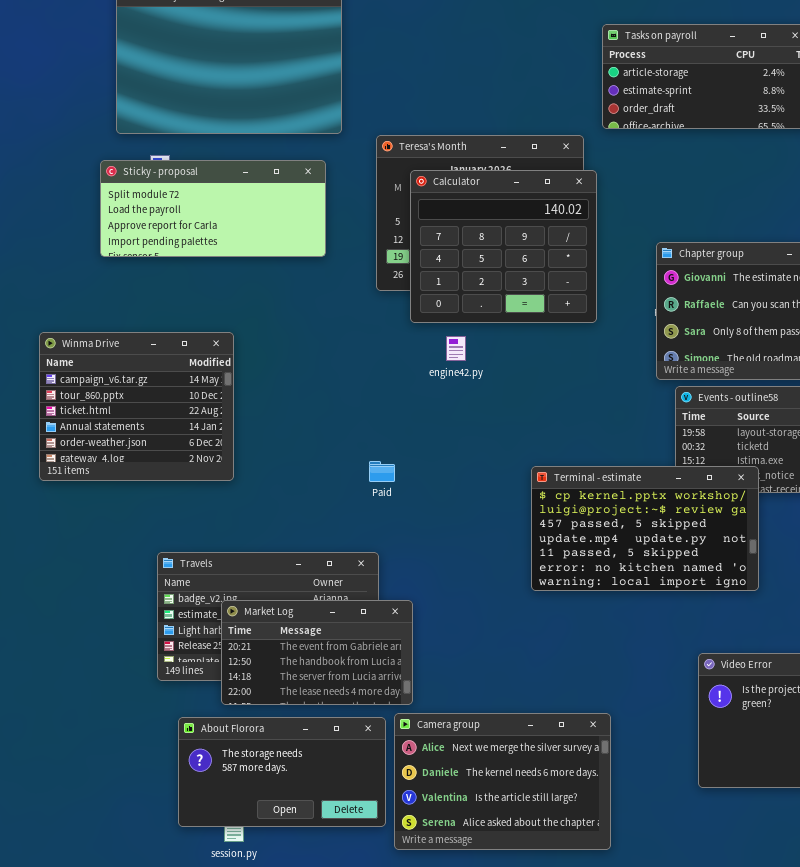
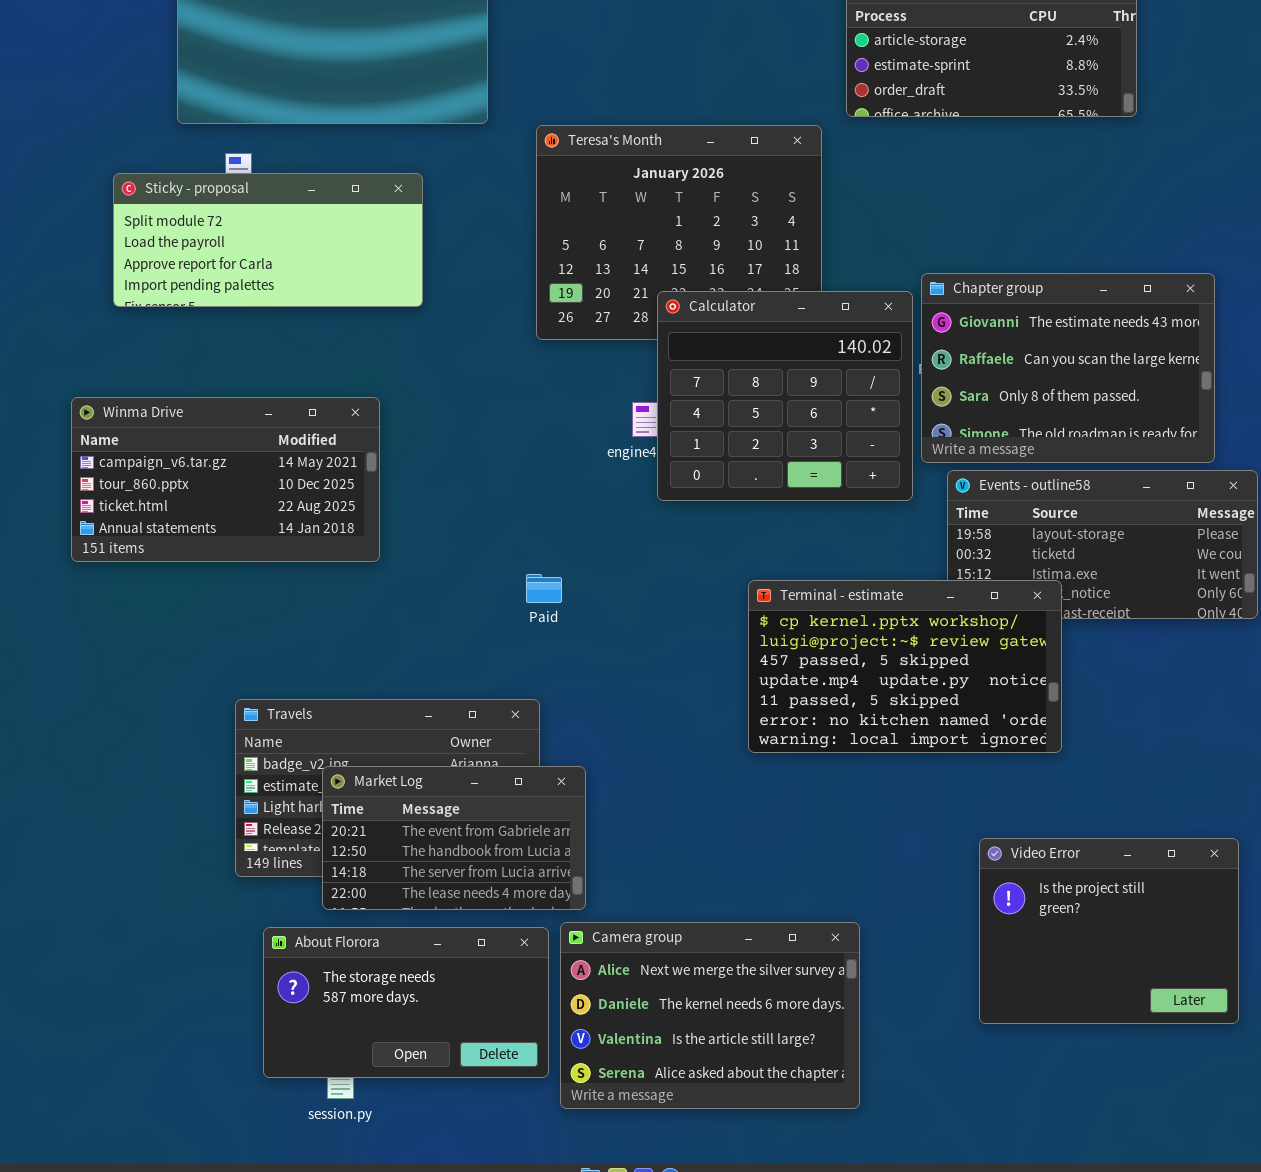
Sticky - proposal: [100,160,326,257] -> [113,173,423,307], moved
Calculator: [410,170,597,323] -> [657,291,913,501], moved
Winma Drive: [39,332,234,481] -> [71,397,380,562], resized

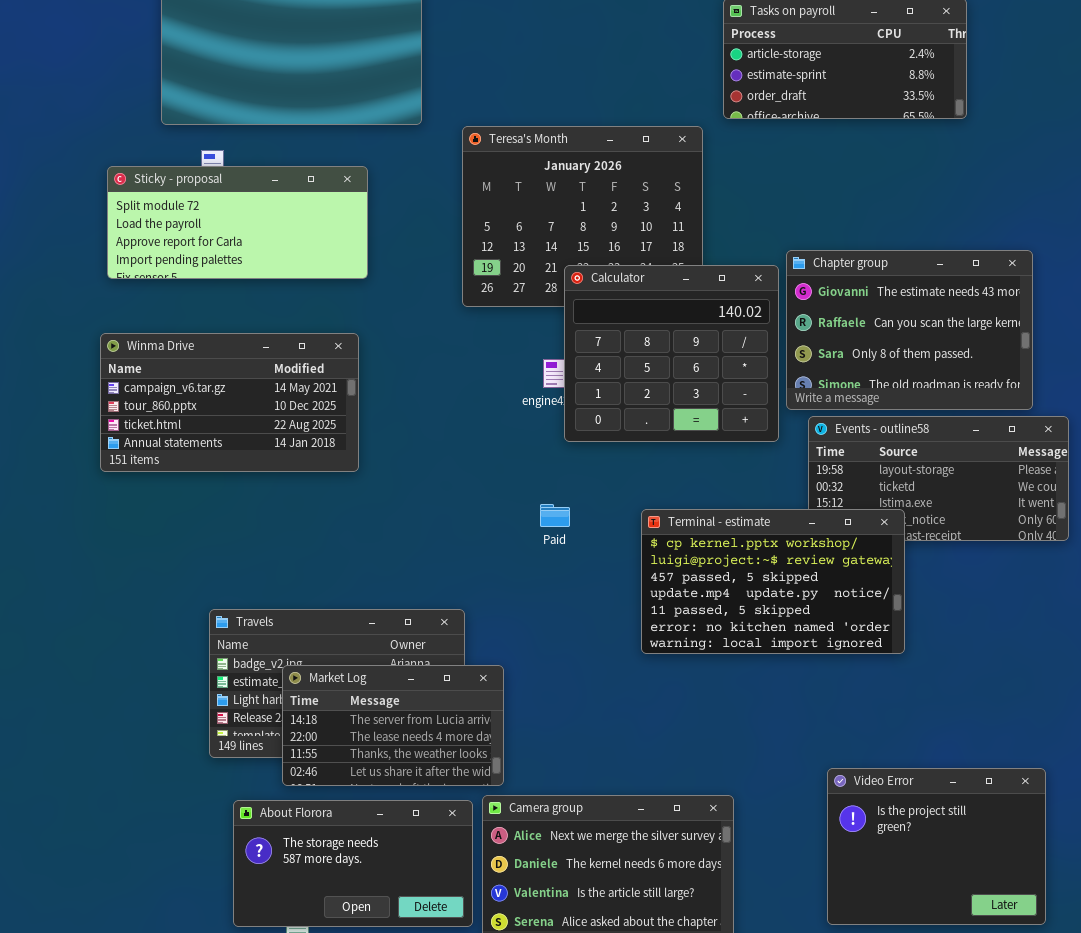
Winma Drive: [71,397,380,562] -> [100,333,359,472], moved
Paid: [526,574,562,603] -> [540,504,570,527], moved
Market Log: [322,766,586,910] -> [282,665,504,786], scrolled down 2 rows
Video Error: [979,838,1239,1024] -> [827,768,1046,925], moved

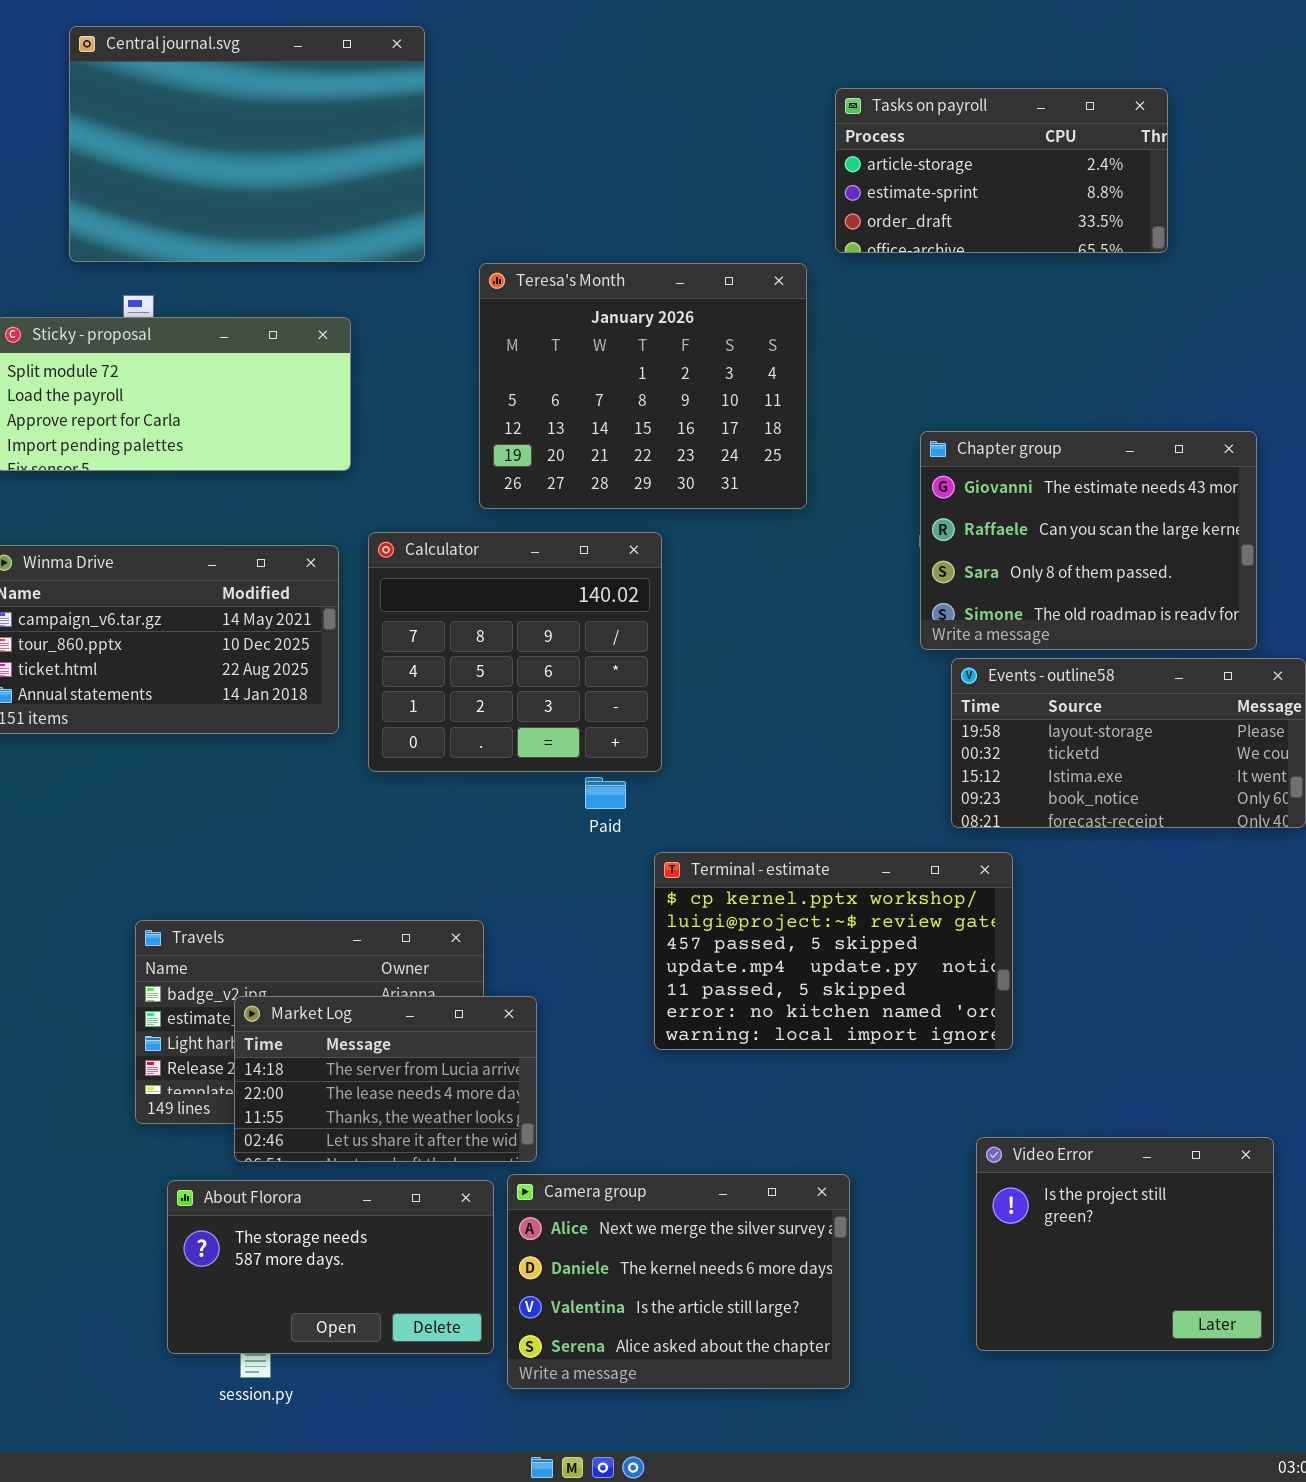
Calculator: [564,265,779,442] -> [368,532,662,772], moved
Terminal - estimate: [641,509,905,654] -> [654,852,1013,1050], moved

